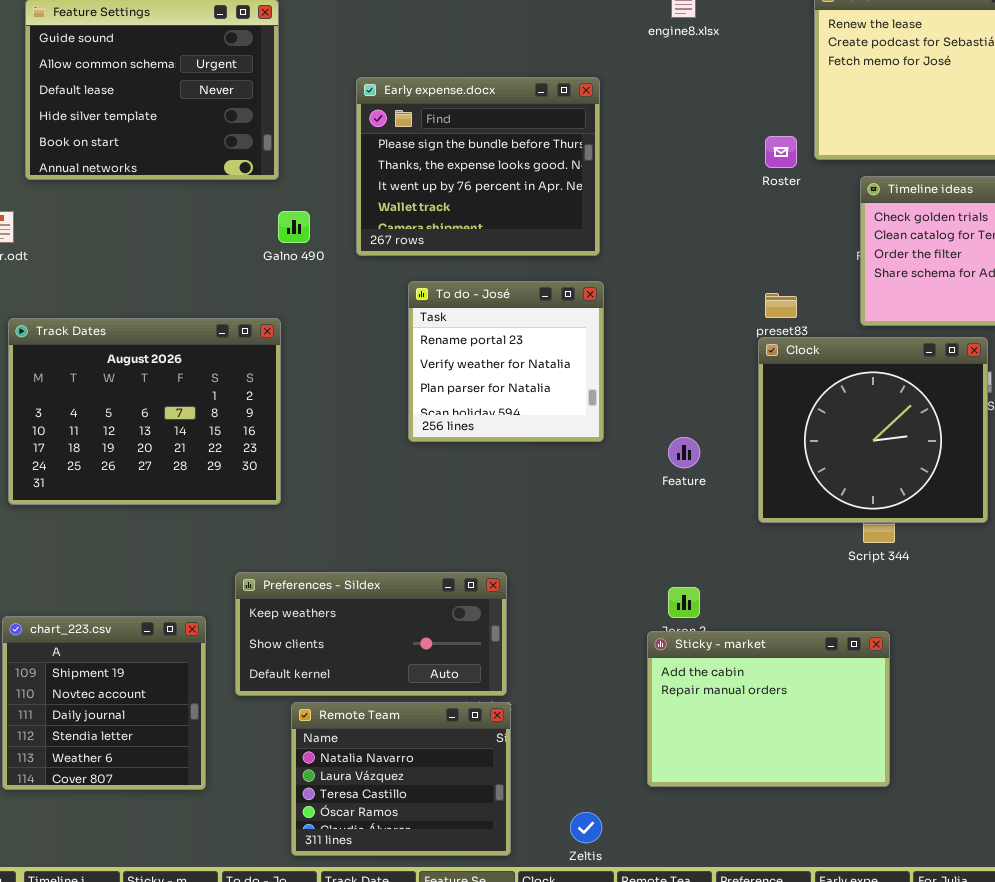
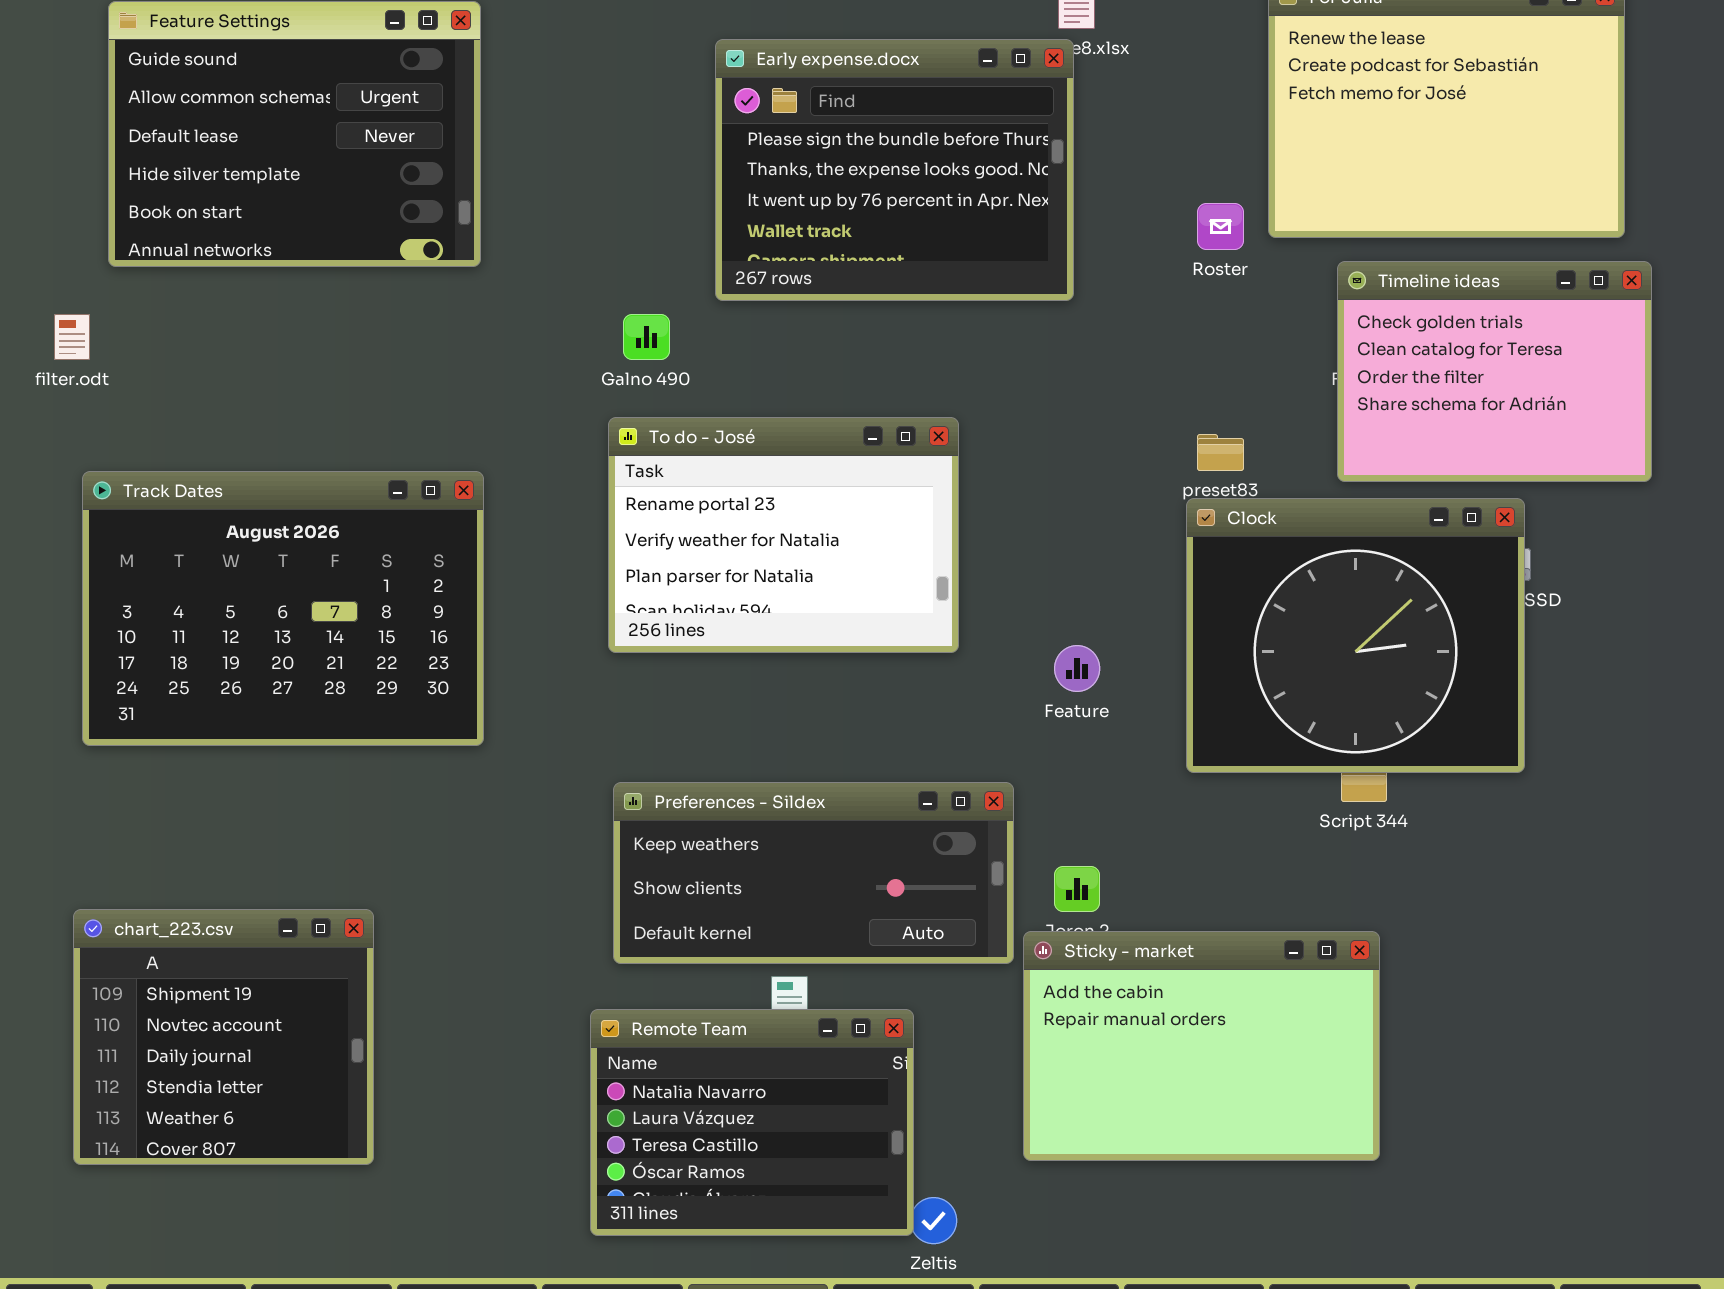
Early expense.docx: [356,77,600,256] -> [715,39,1074,301], moved
Galno 490: [278,211,310,243] -> [623,314,670,360], moved
To do - José: [408,281,604,442] -> [608,417,959,653], resized
Preferences - Sildex: [235,572,507,696] -> [613,782,1014,964], moved
Remote Team: [291,702,511,856] -> [590,1009,914,1236], moved

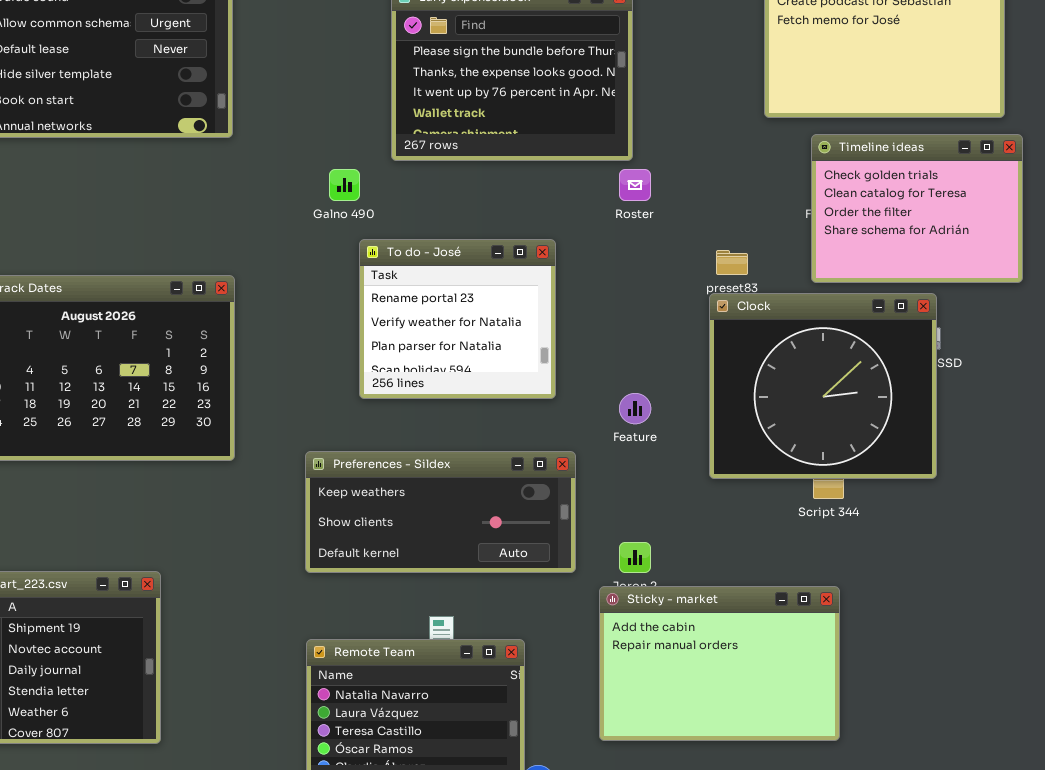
Roster: [1197,203,1244,250] -> [619,169,651,201], moved
To do - José: [608,417,959,653] -> [359,239,556,399], resized
Preferences - Sildex: [613,782,1014,964] -> [305,451,576,573], moved

